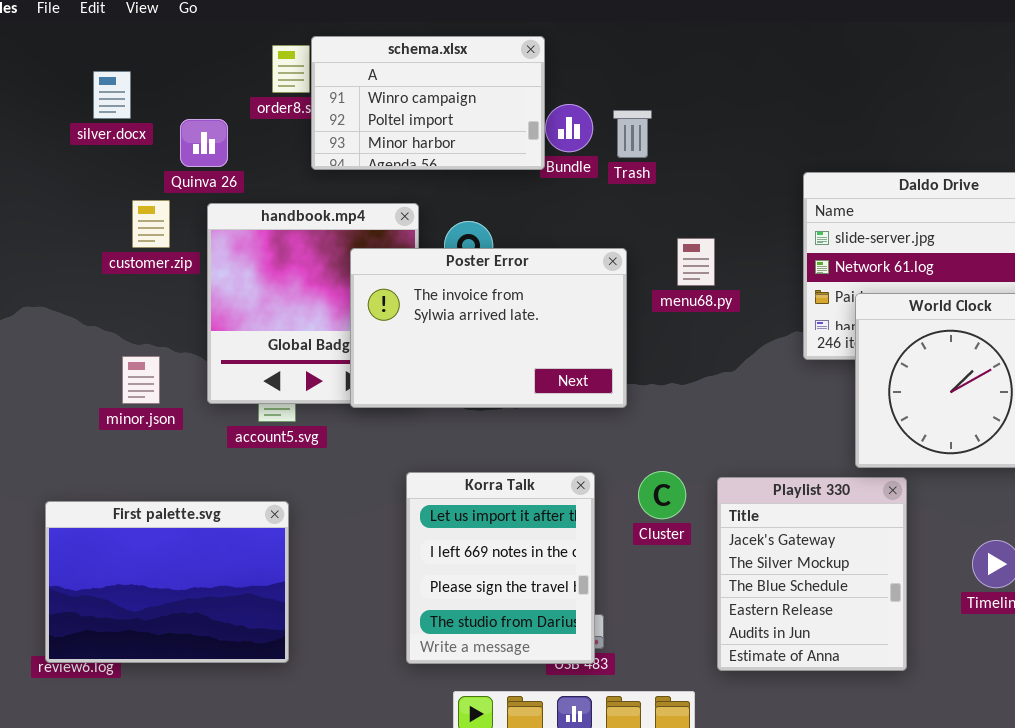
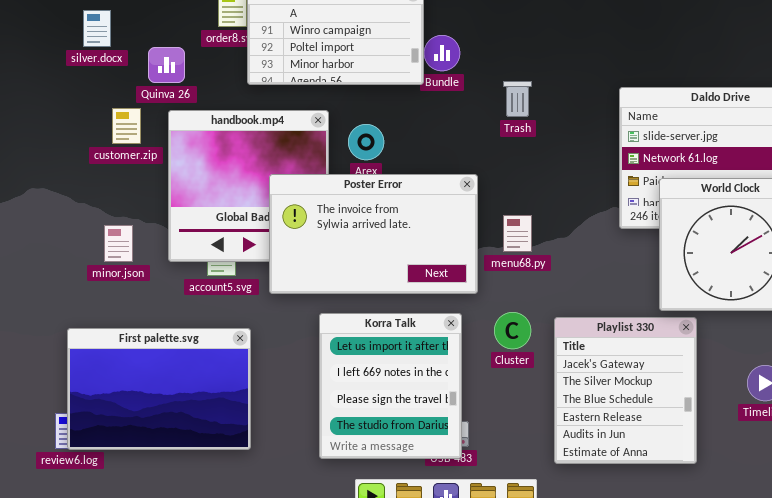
Trash: [613,110,652,158] -> [503,81,532,117], moved
menu68.py: [677,238,715,286] -> [503,215,532,252], moved
Poster Error: [350,248,627,408] -> [269,174,478,294], moved
First palette.svg: [45,501,289,663] -> [67,328,251,450], moved

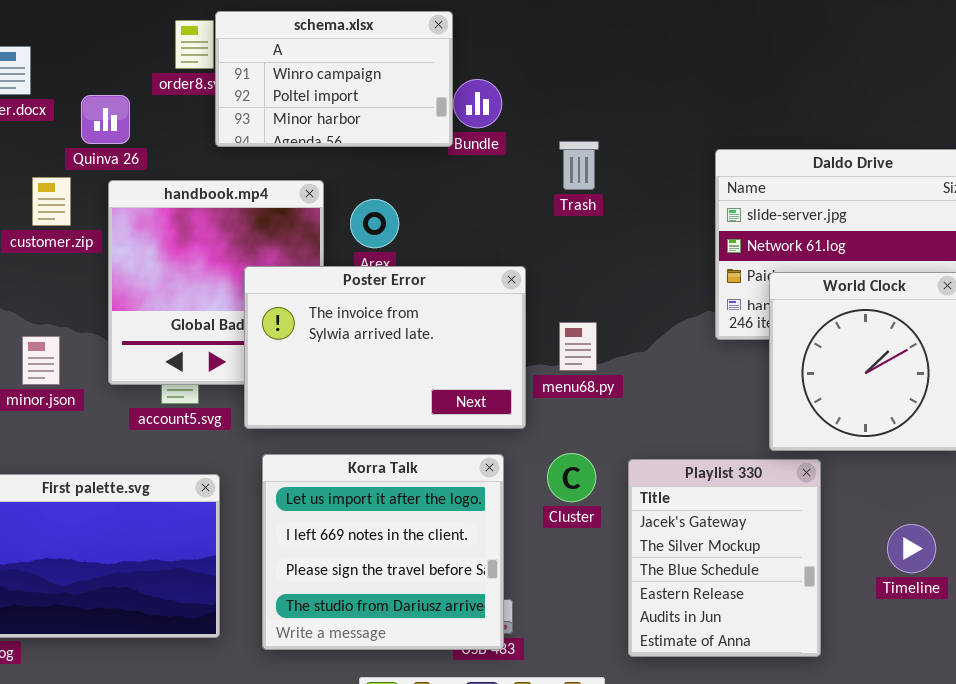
Korra Talk: [319,313,462,459] -> [262,454,504,650], resized

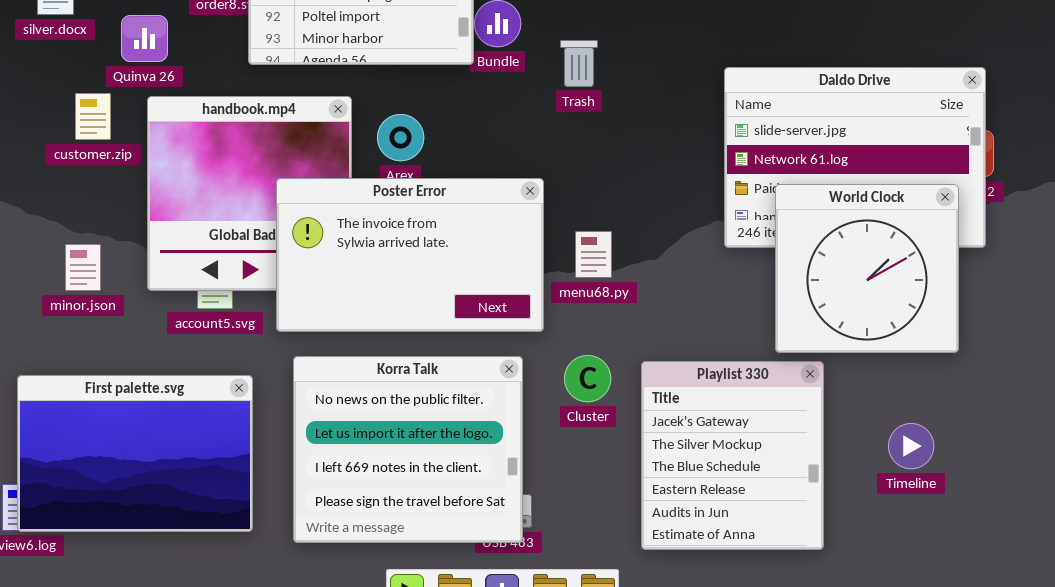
Trash: [559,141,599,190] -> [560,40,598,87], moved
Korra Talk: [262,454,504,650] -> [293,356,523,543], scrolled up 1 row

